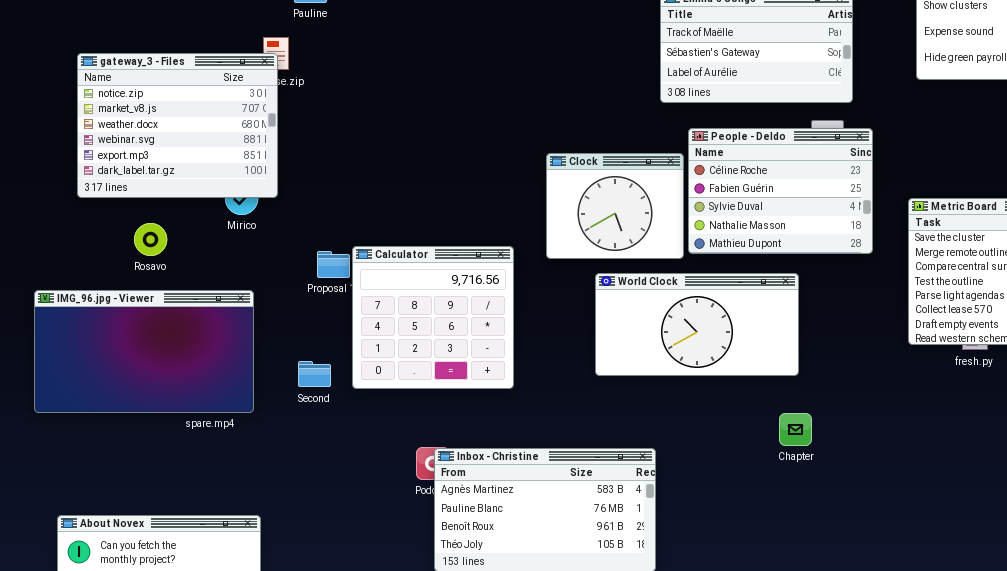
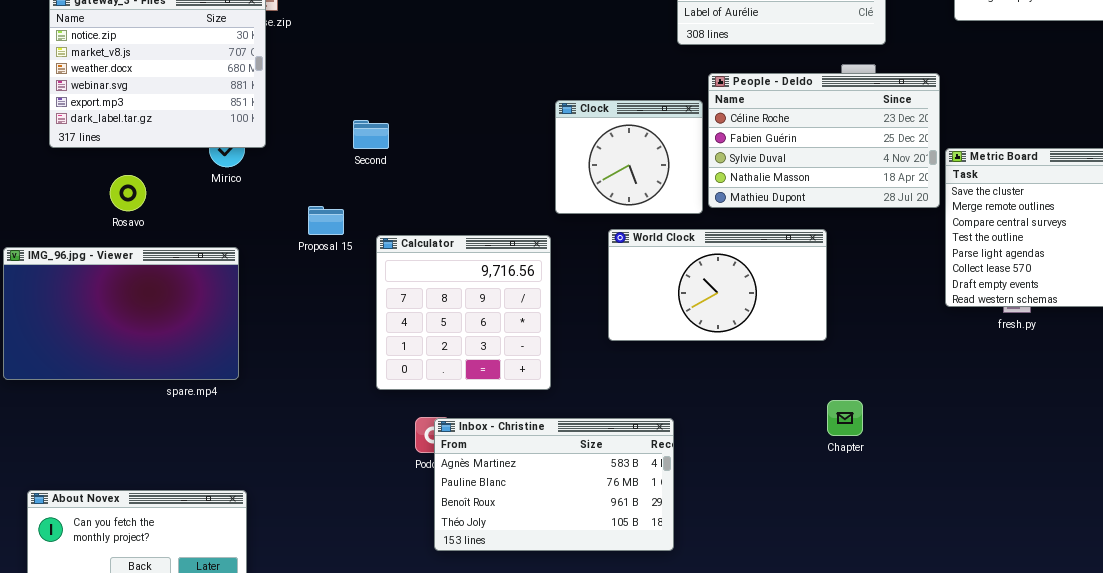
People - Deldo: [688,128,873,254] -> [708,73,940,208], resized
Calculator: [352,246,514,389] -> [376,235,551,390], moved
Second: [298,361,331,387] -> [353,120,389,149], moved
Chapter: [779,413,812,446] -> [827,400,863,436], moved

